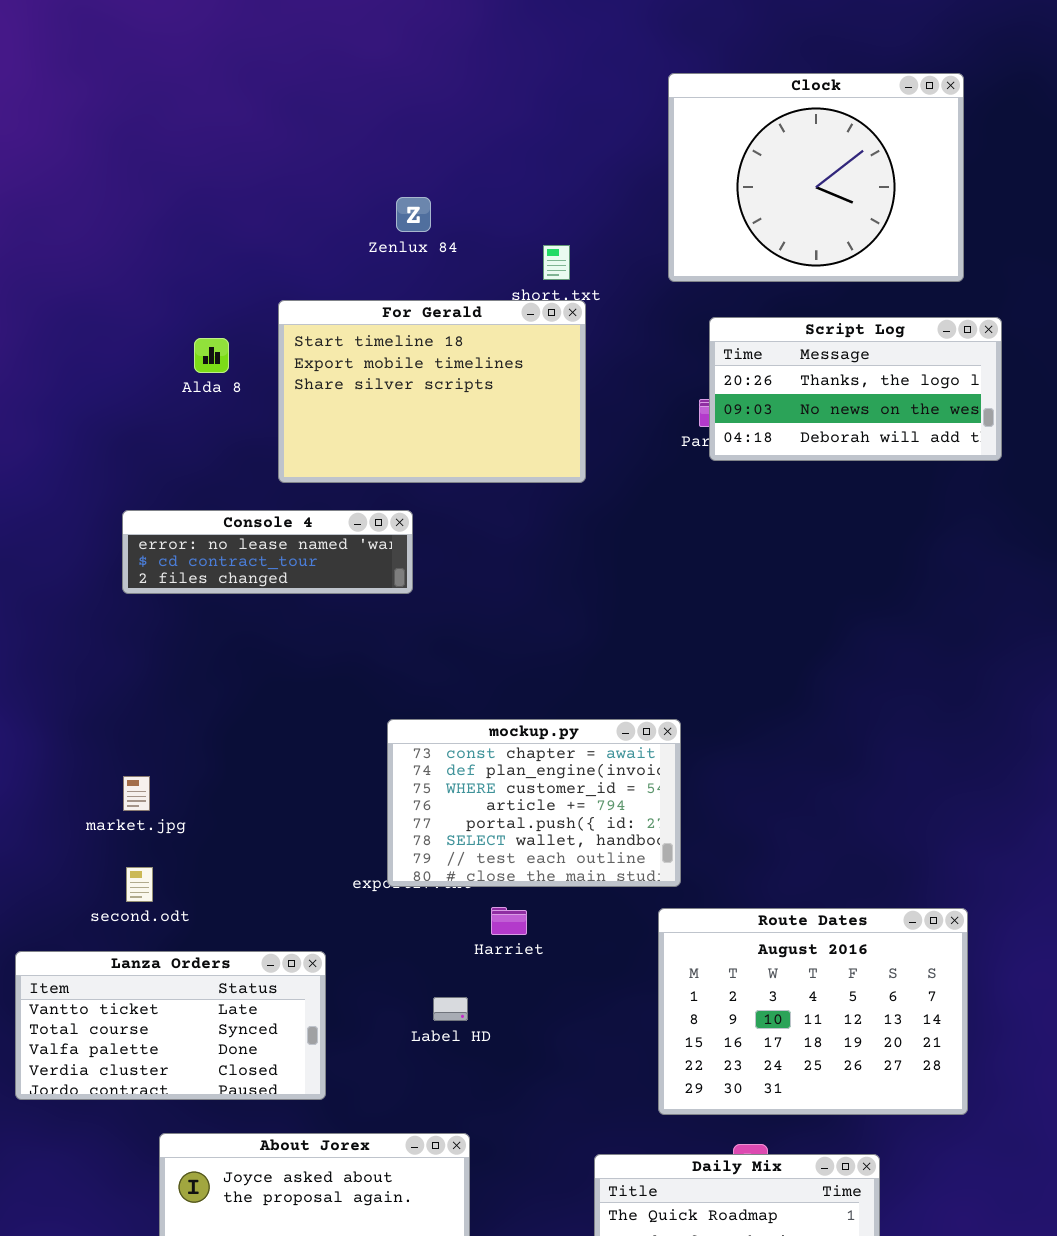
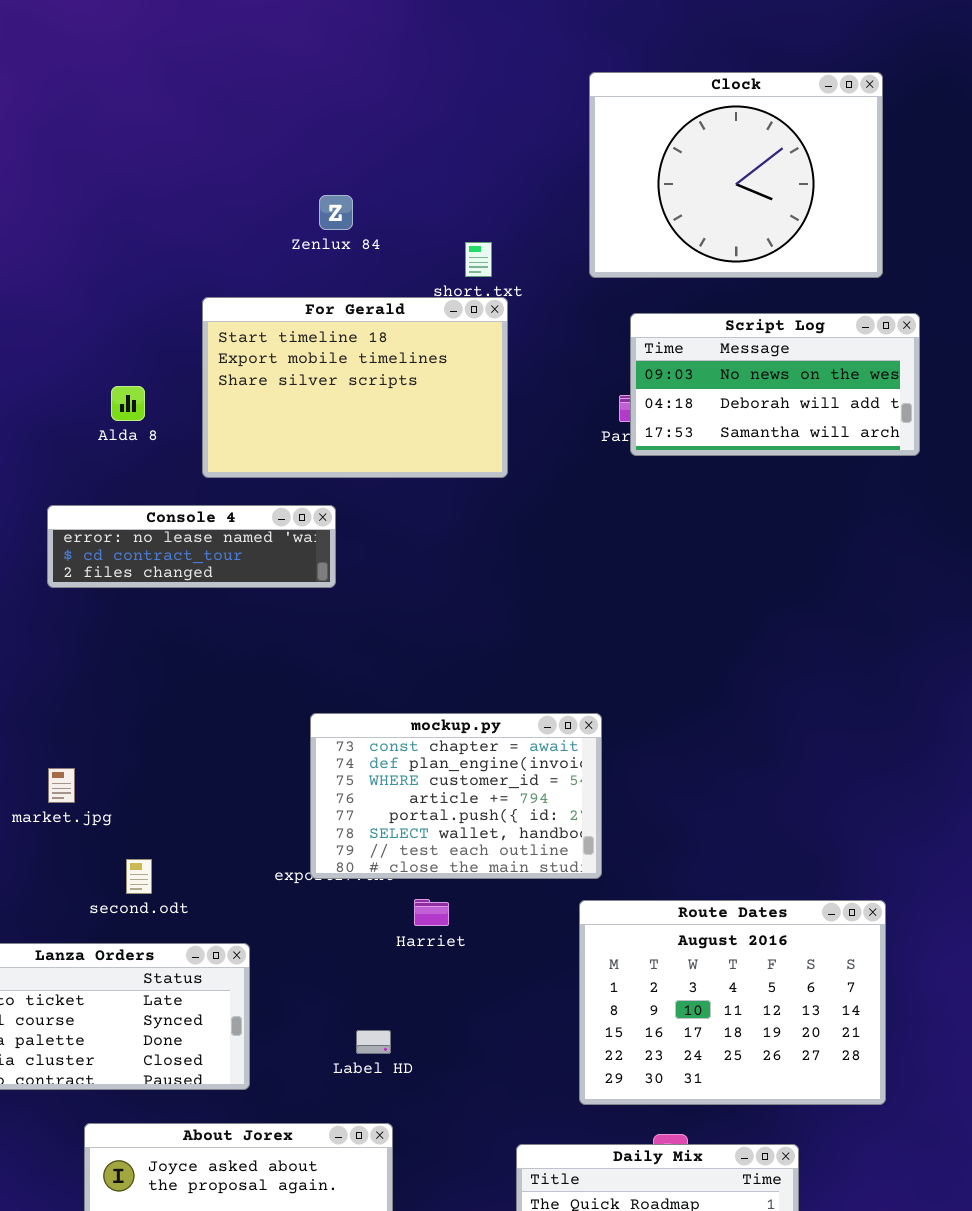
Script Log: [709,317,1002,461] -> [630,313,920,456], scrolled down 1 row
Alda 8: [194,338,229,373] -> [111,386,145,421], moved
second.odt: [126,867,153,902] -> [126,859,152,894], moved
Label HD: [433,997,468,1021] -> [356,1030,391,1054], moved

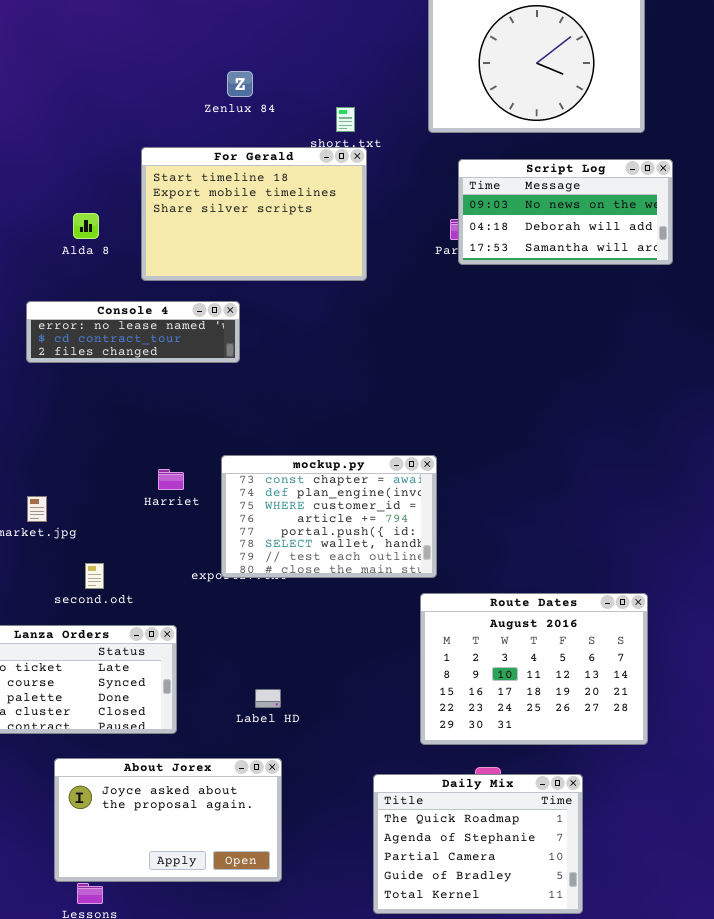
Harriet: [414,899,449,926] -> [158,469,184,490], moved

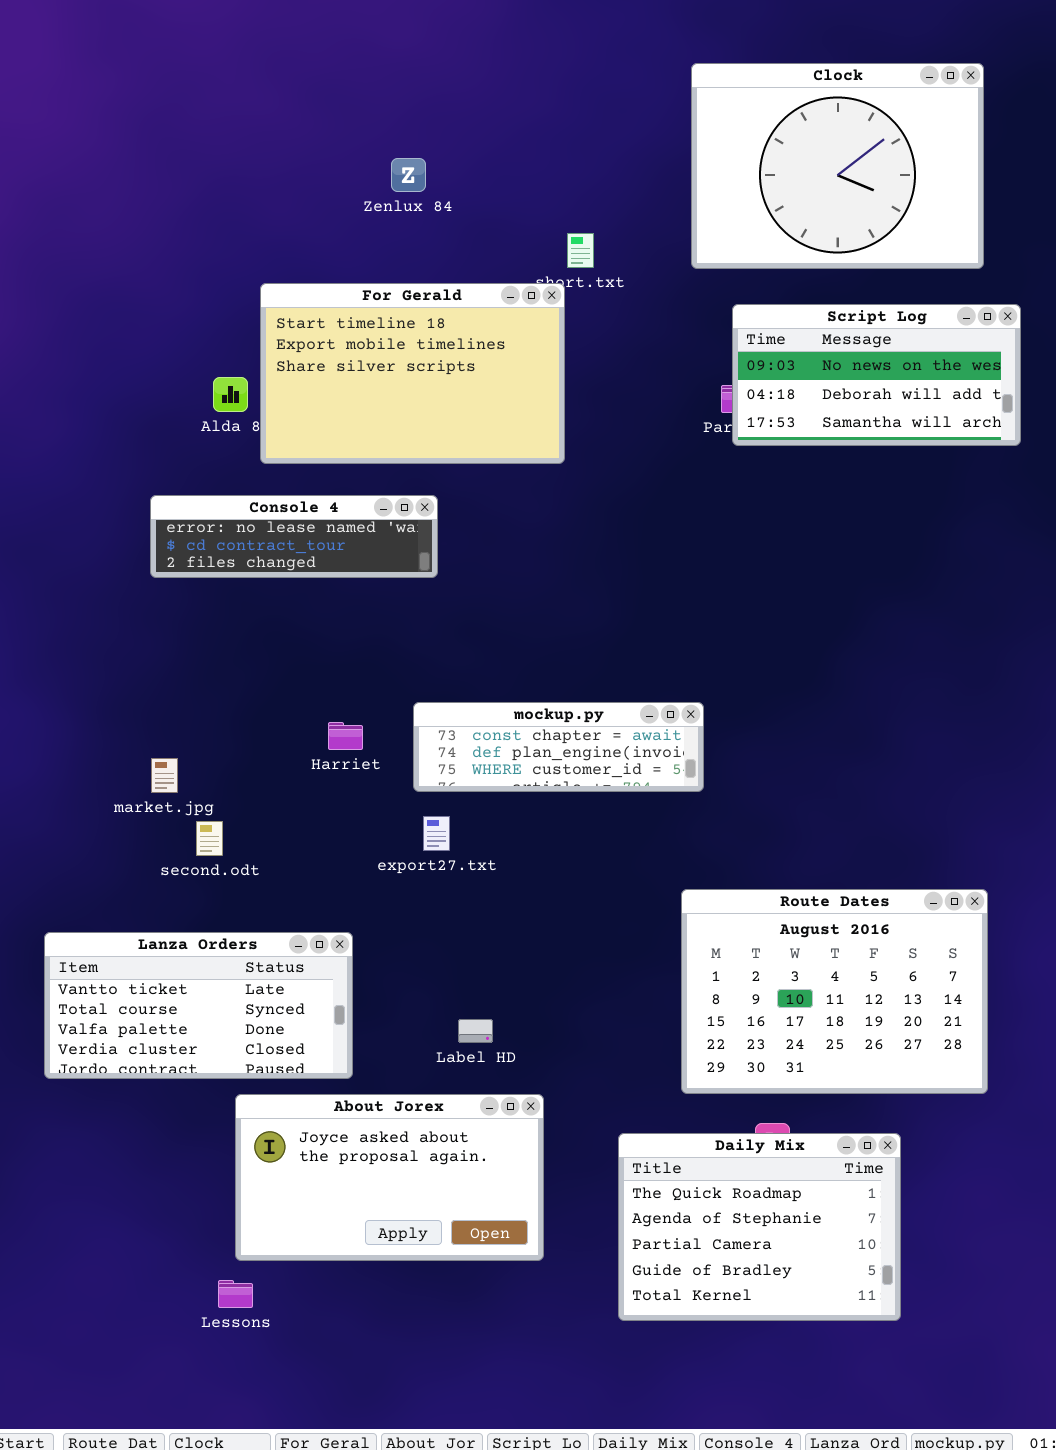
Zenlux 84: [227,71,253,97] -> [391,158,426,192], moved
For Gerald: [141,147,367,281] -> [260,283,565,464], moved
mockup.py: [221,455,437,578] -> [413,702,704,792], resized
second.odt: [85,563,104,589] -> [196,821,223,856], moved
About Jorex: [54,758,282,882] -> [235,1094,544,1261], moved

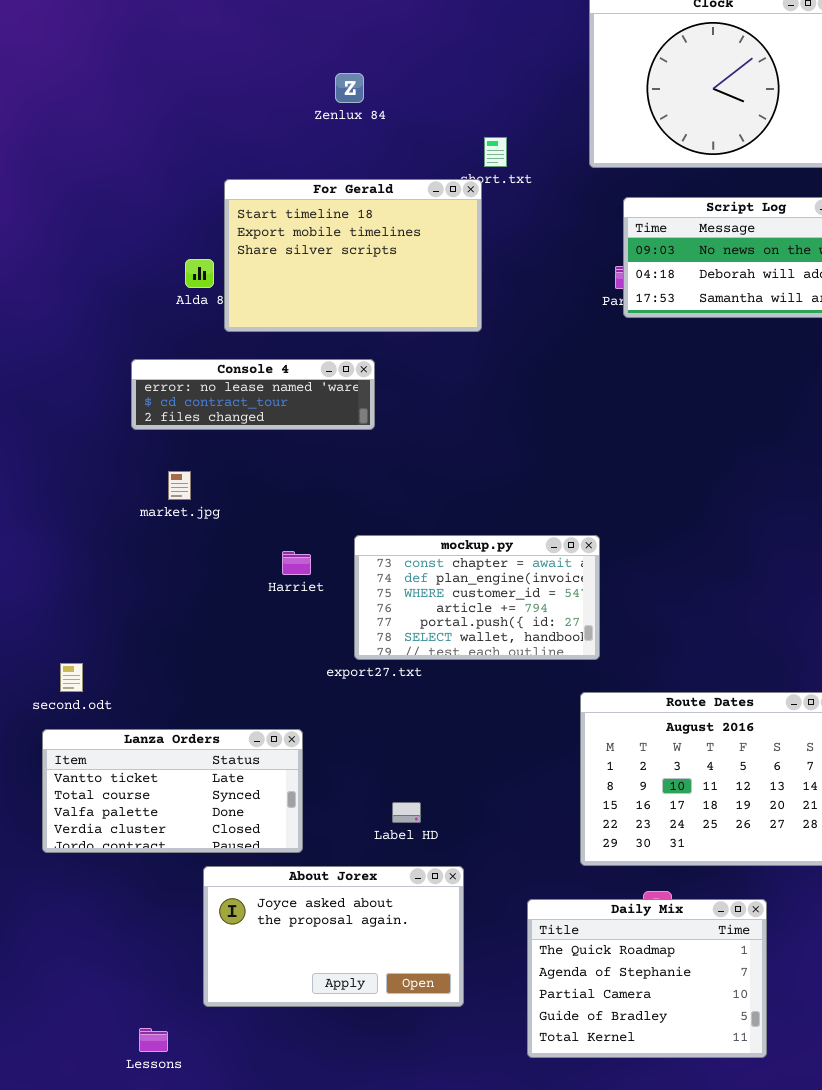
mockup.py: [413,702,704,792] -> [354,535,600,660], resized
market.jpg: [151,758,178,793] -> [168,471,191,500], moved
second.odt: [196,821,223,856] -> [60,663,83,692], moved
Lessons: [218,1280,253,1308] -> [139,1028,168,1052], moved

